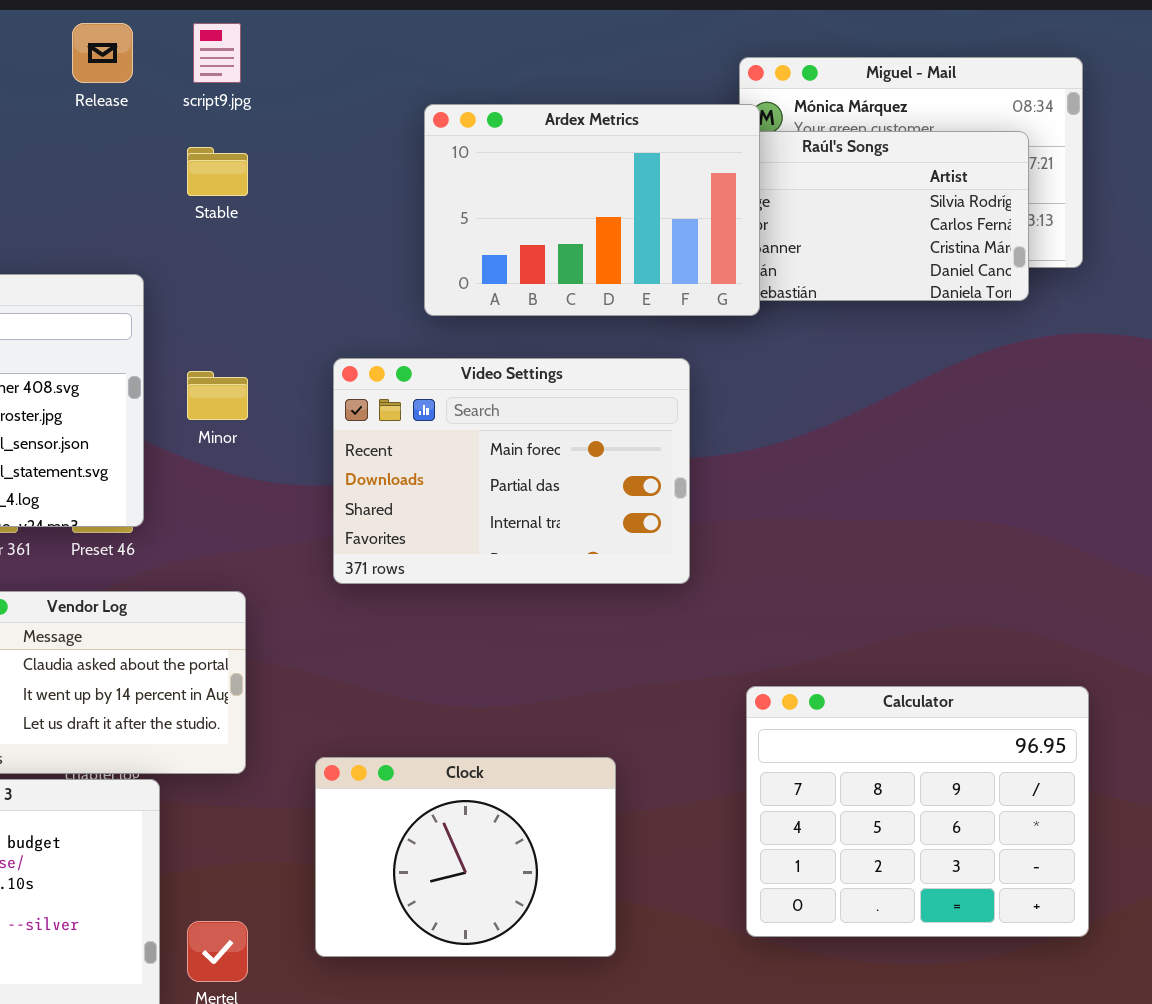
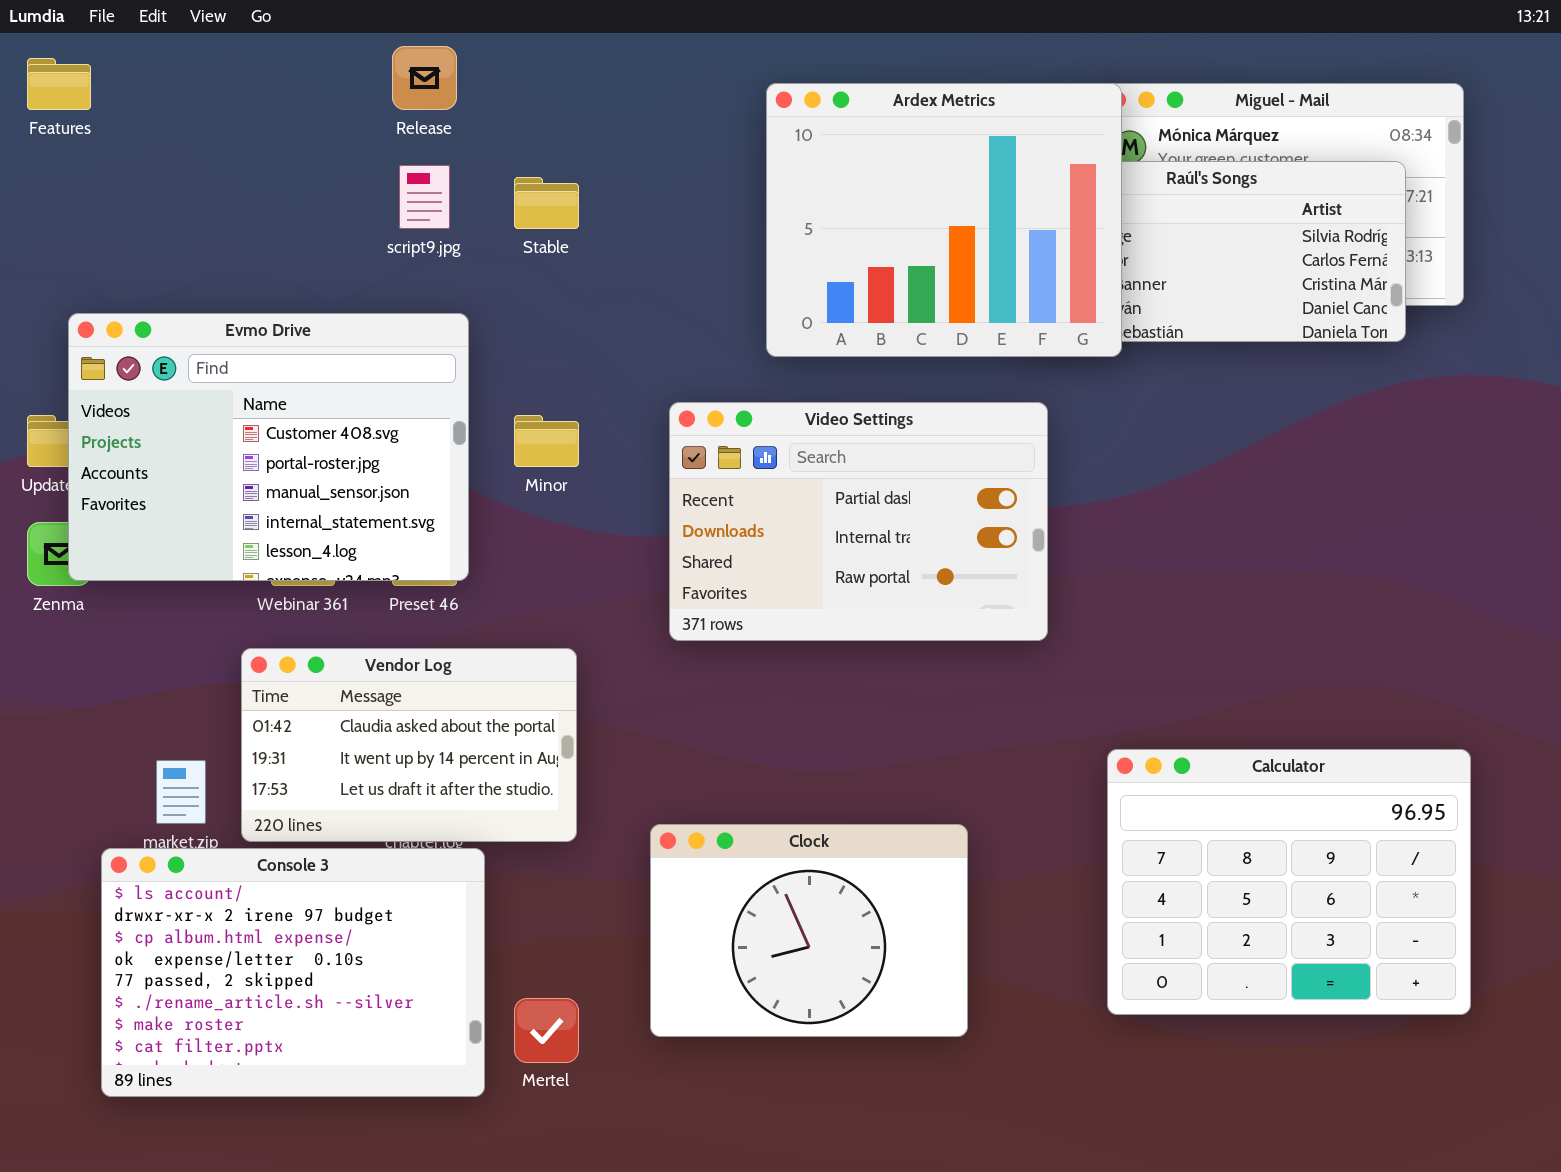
script9.jpg: [193,23,241,83] -> [399,165,450,229], moved
Ardex Metrics: [424,104,760,316] -> [766,83,1122,357], resized
Video Settings: [333,358,690,584] -> [669,402,1048,641], scrolled down 1 row

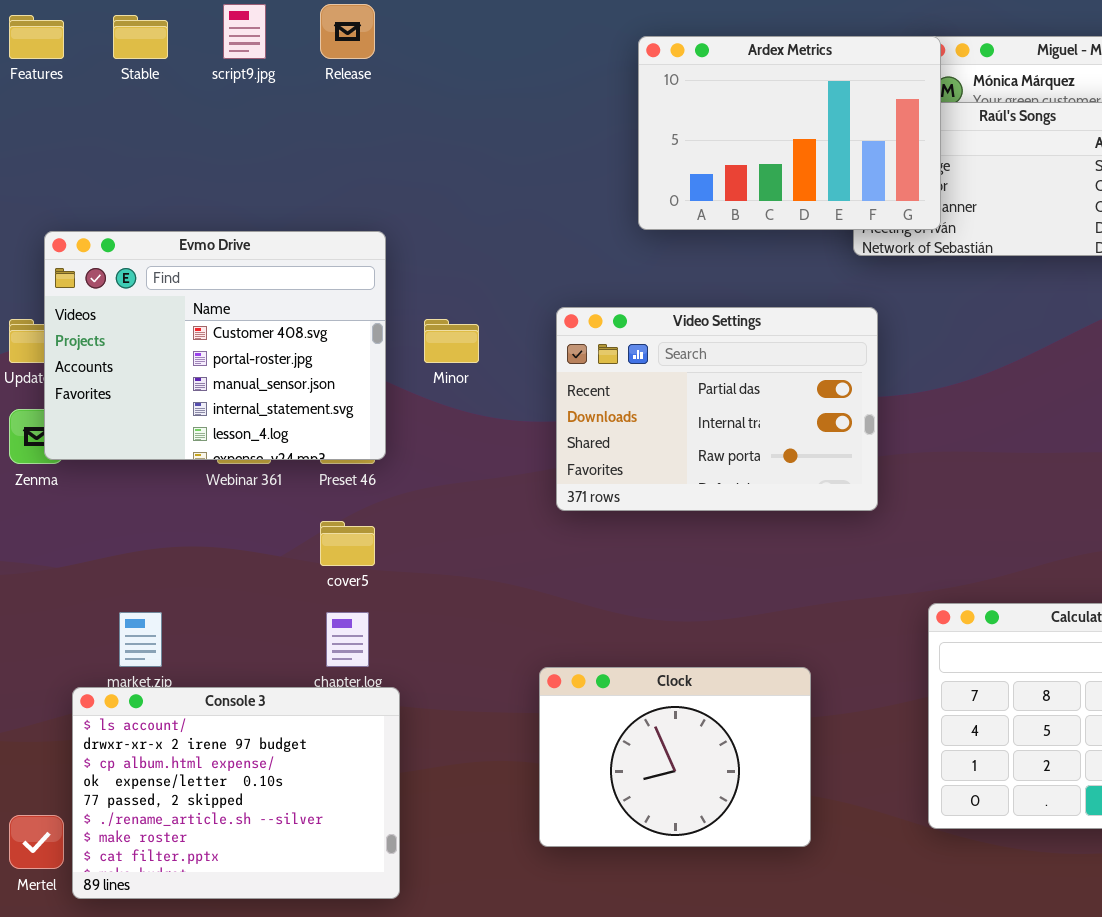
Ardex Metrics: [766,83,1122,357] -> [638,36,941,230], resized
script9.jpg: [399,165,450,229] -> [223,4,266,59], moved
Stable: [514,177,579,229] -> [113,15,168,59], moved
Vendor Log: [241,648,577,842] -> none, closed
Mertel: [514,998,579,1063] -> [9,815,64,869], moved

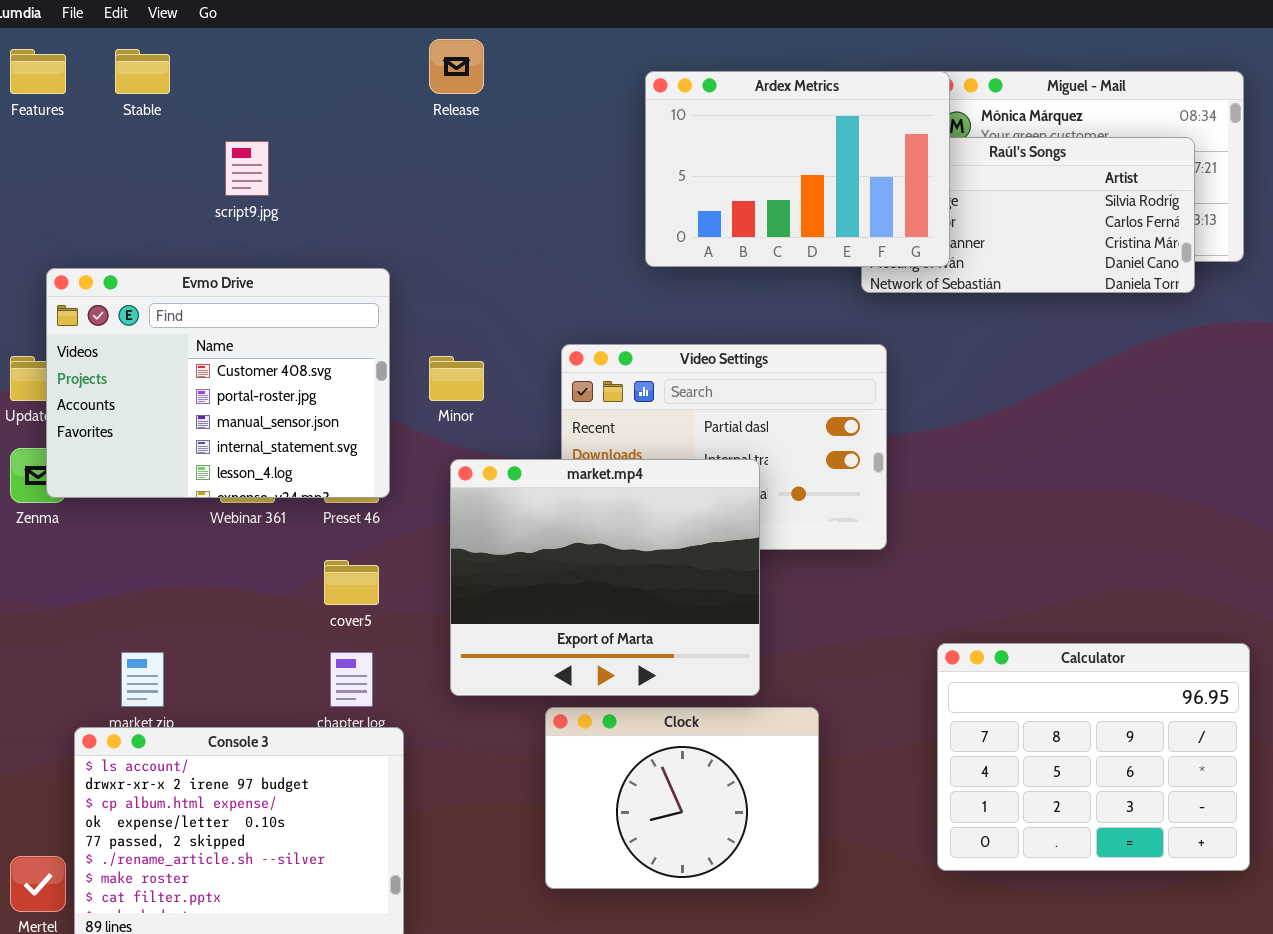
script9.jpg: [223,4,266,59] -> [225,141,269,196], moved
Release: [320,4,375,59] -> [429,39,484,94], moved
market.mp4: none -> [450,459,760,696], opened

